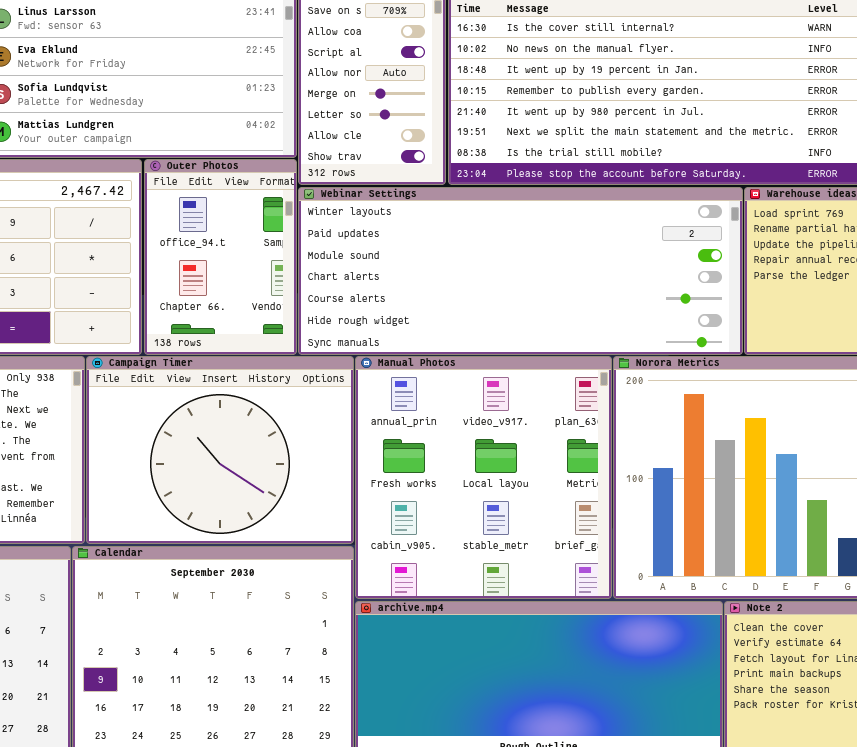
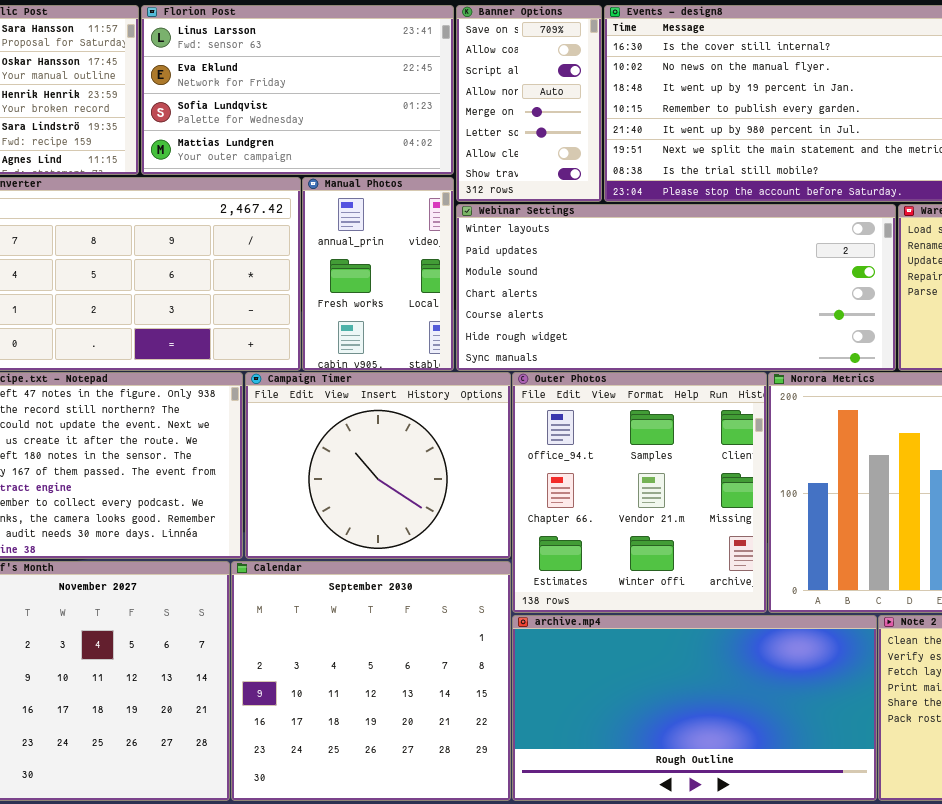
Outer Photos: [144,159,297,355] -> [512,372,767,613], moved, resized
Manual Photos: [355,356,612,599] -> [302,177,454,371], moved, resized

